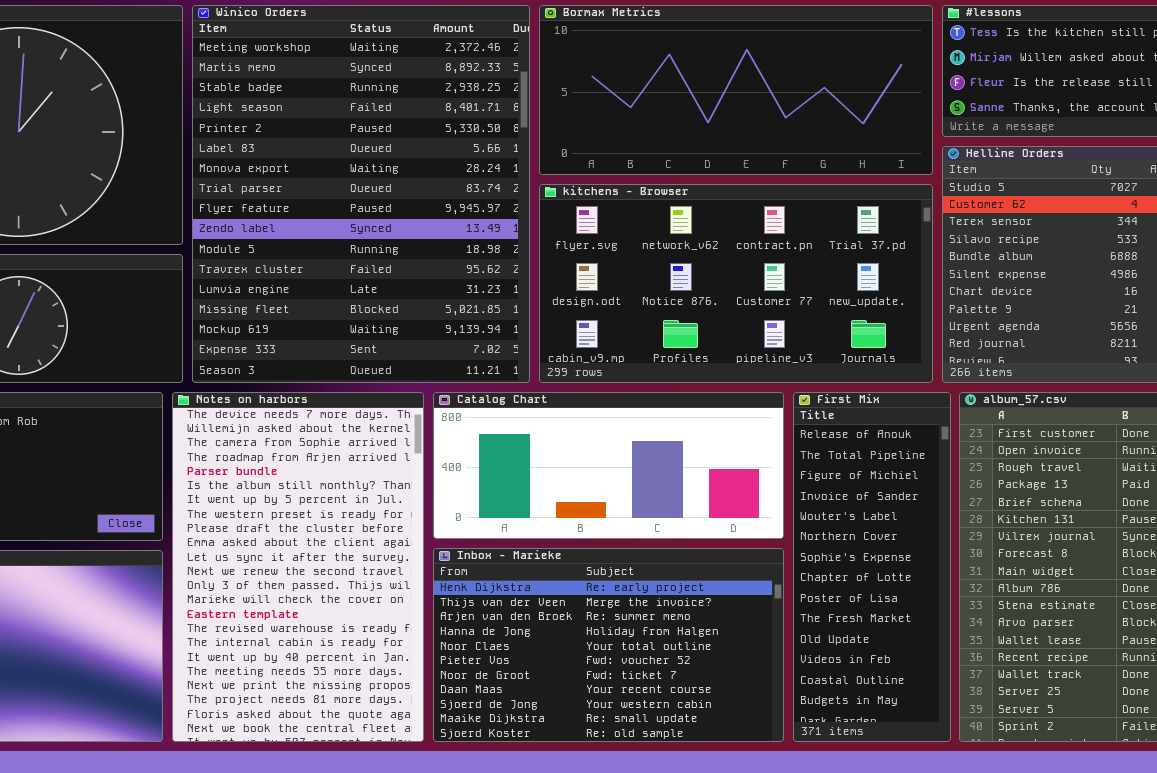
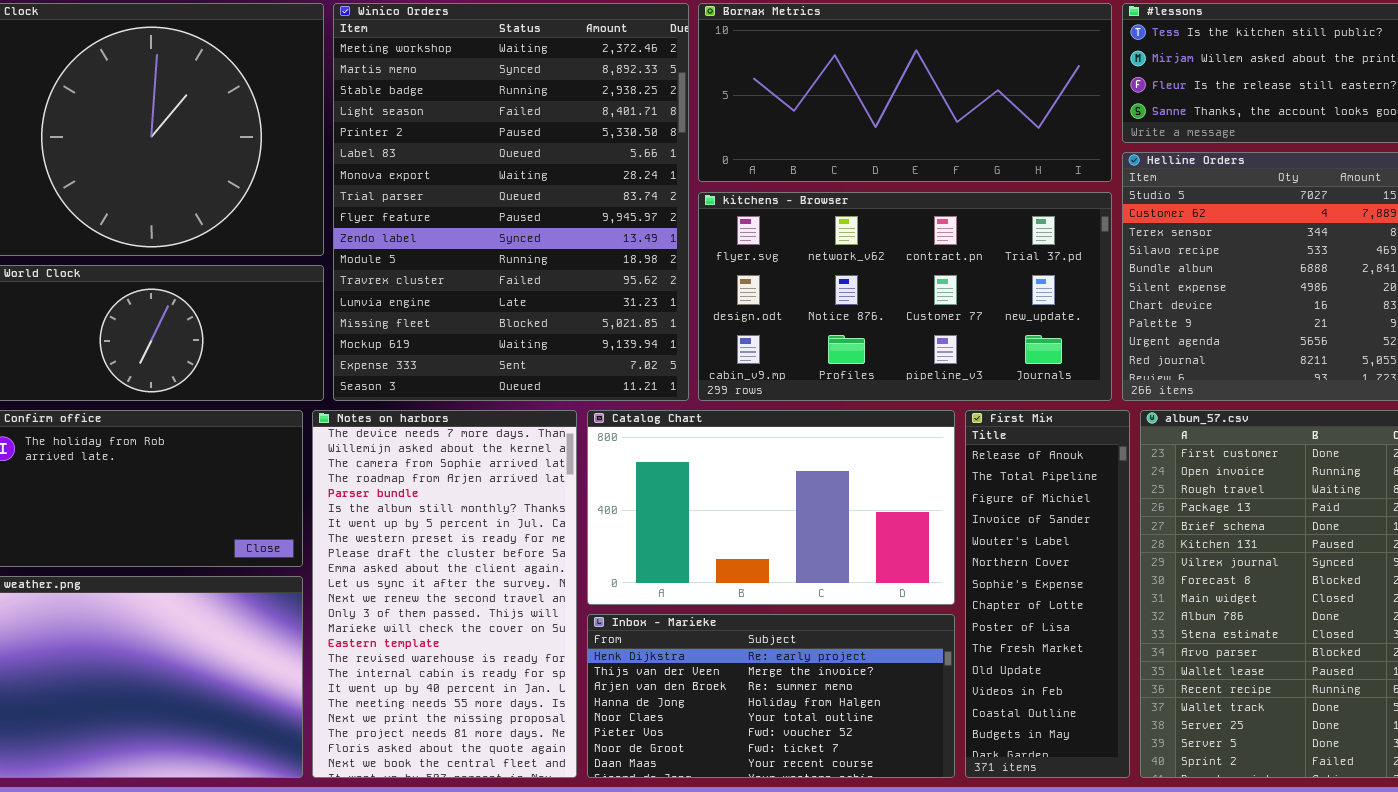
Catalog Chart: [433,392,784,539] -> [587,410,955,605], resized
Inbox - Marieke: [433,548,784,742] -> [587,614,955,778], resized

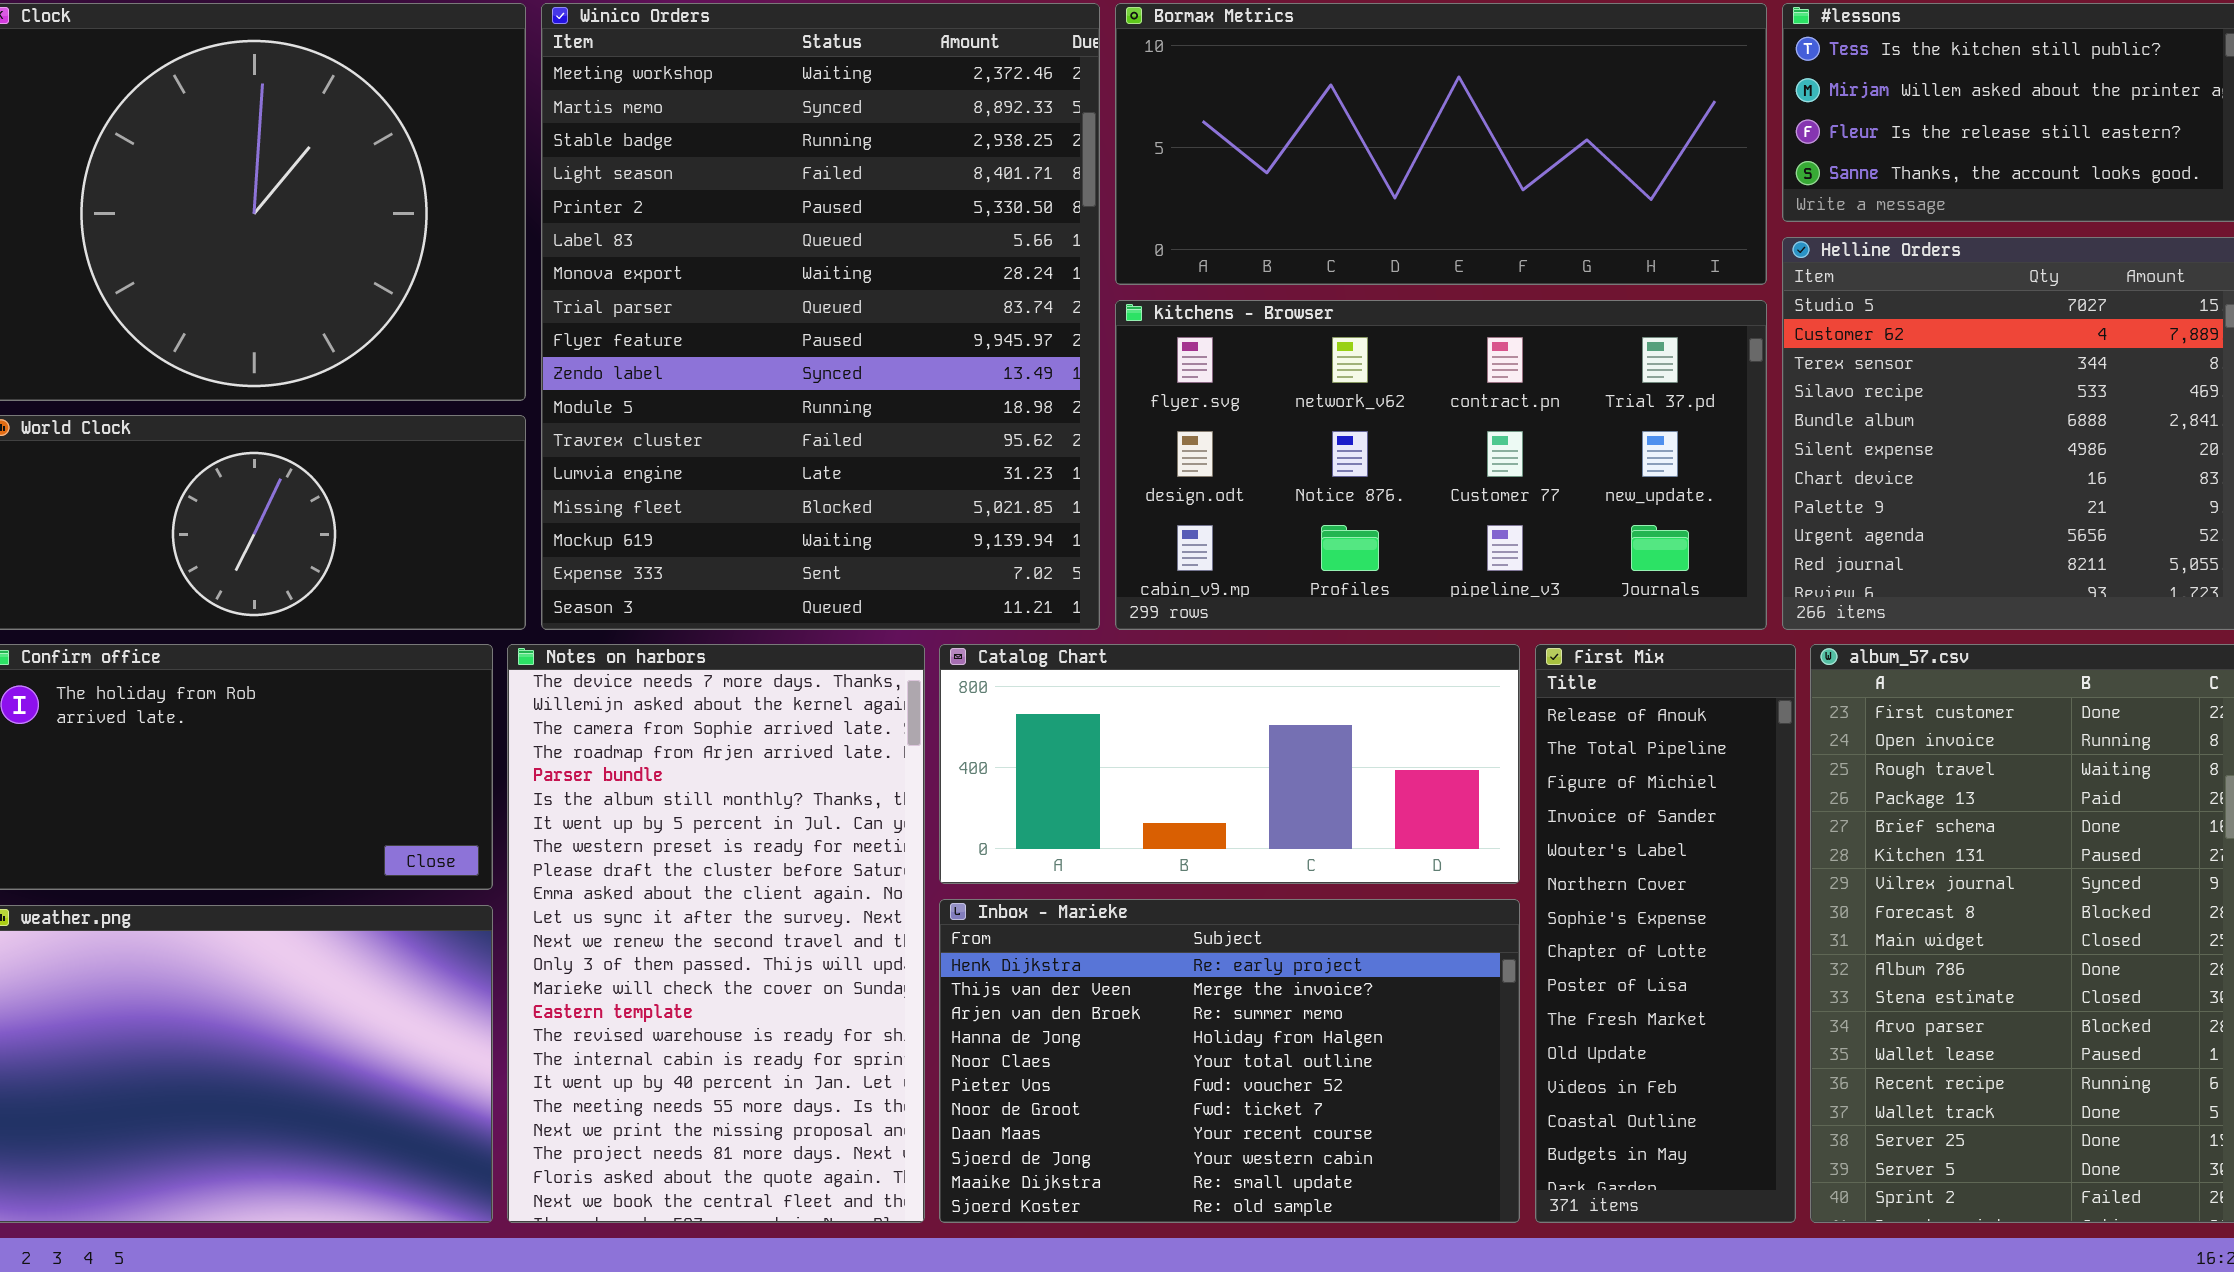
Catalog Chart: [587,410,955,605] -> [939,644,1520,884], resized
Inbox - Marieke: [587,614,955,778] -> [939,899,1520,1223], resized

